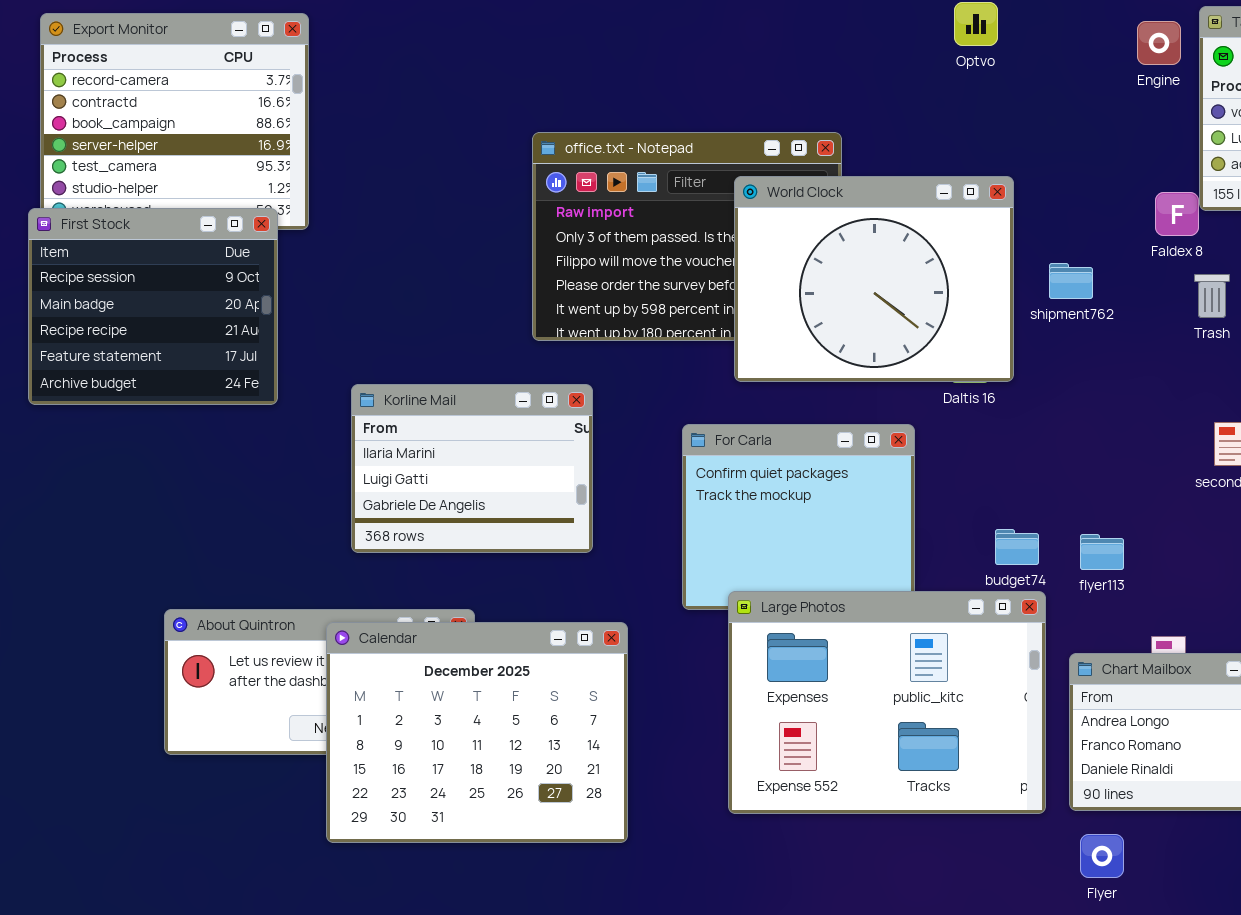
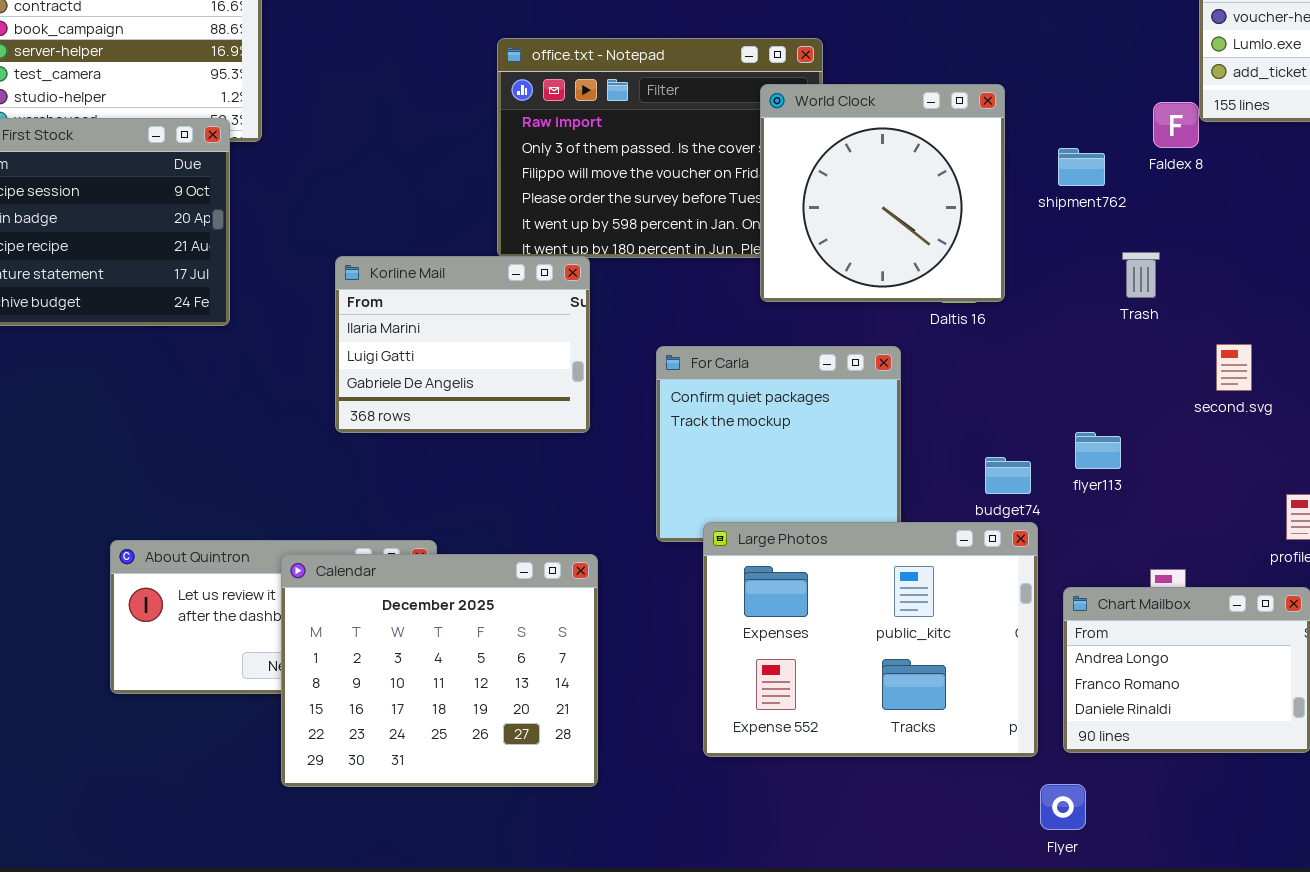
World Clock: [734,176,1014,382] -> [760,84,1005,302], resized
shipment762: [1049,263,1093,299] -> [1058,148,1105,186], moved
Trash: [1194,274,1230,318] -> [1122,252,1160,298], moved
Korline Mail: [351,384,593,553] -> [335,256,590,433], moved
flyer113: [1080,534,1124,570] -> [1075,432,1121,469], moved
Flyer: [1080,834,1124,878] -> [1040,784,1086,830], moved

